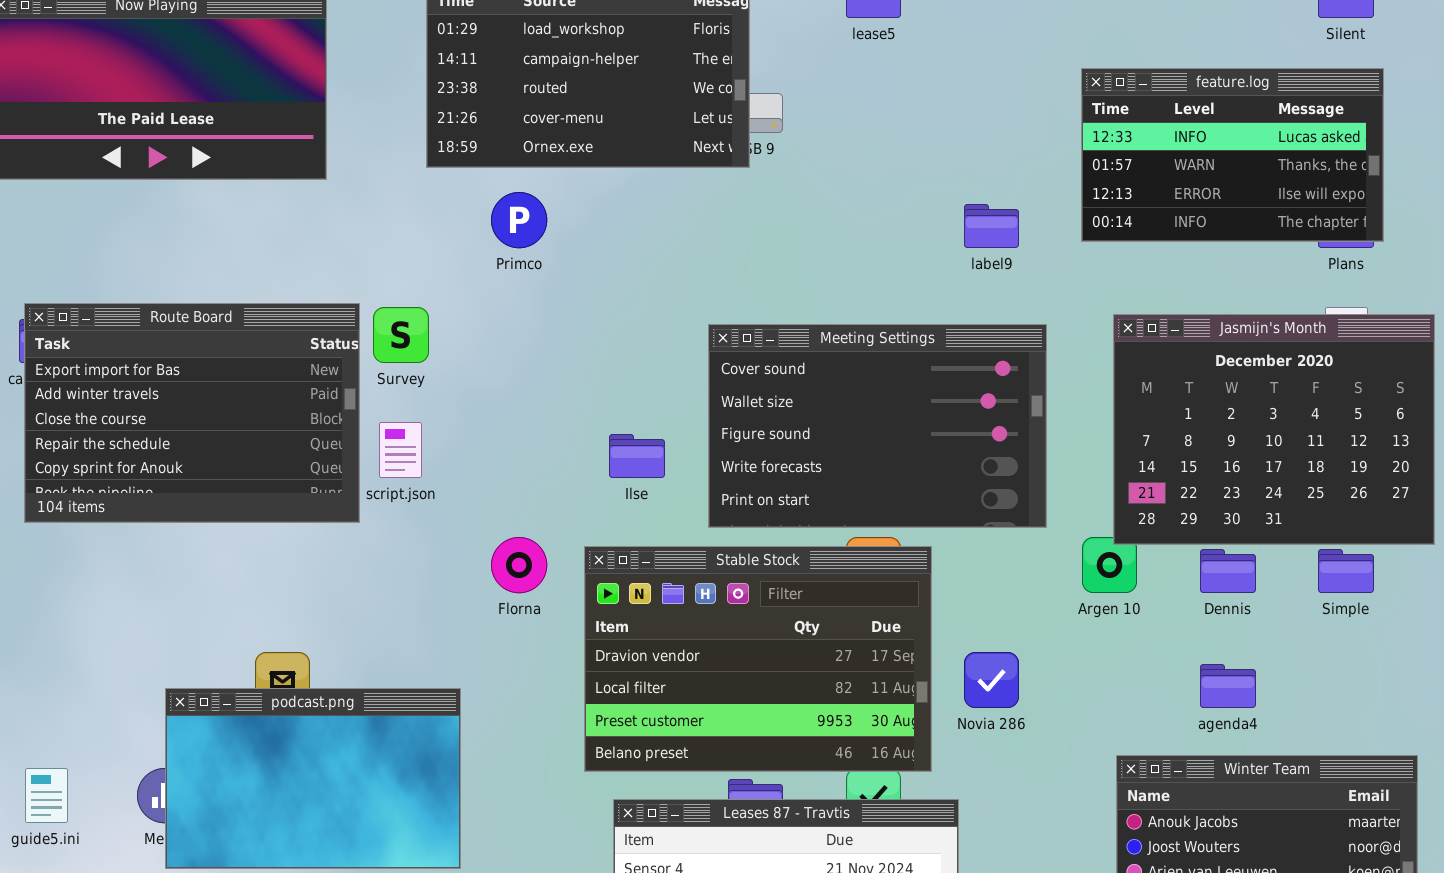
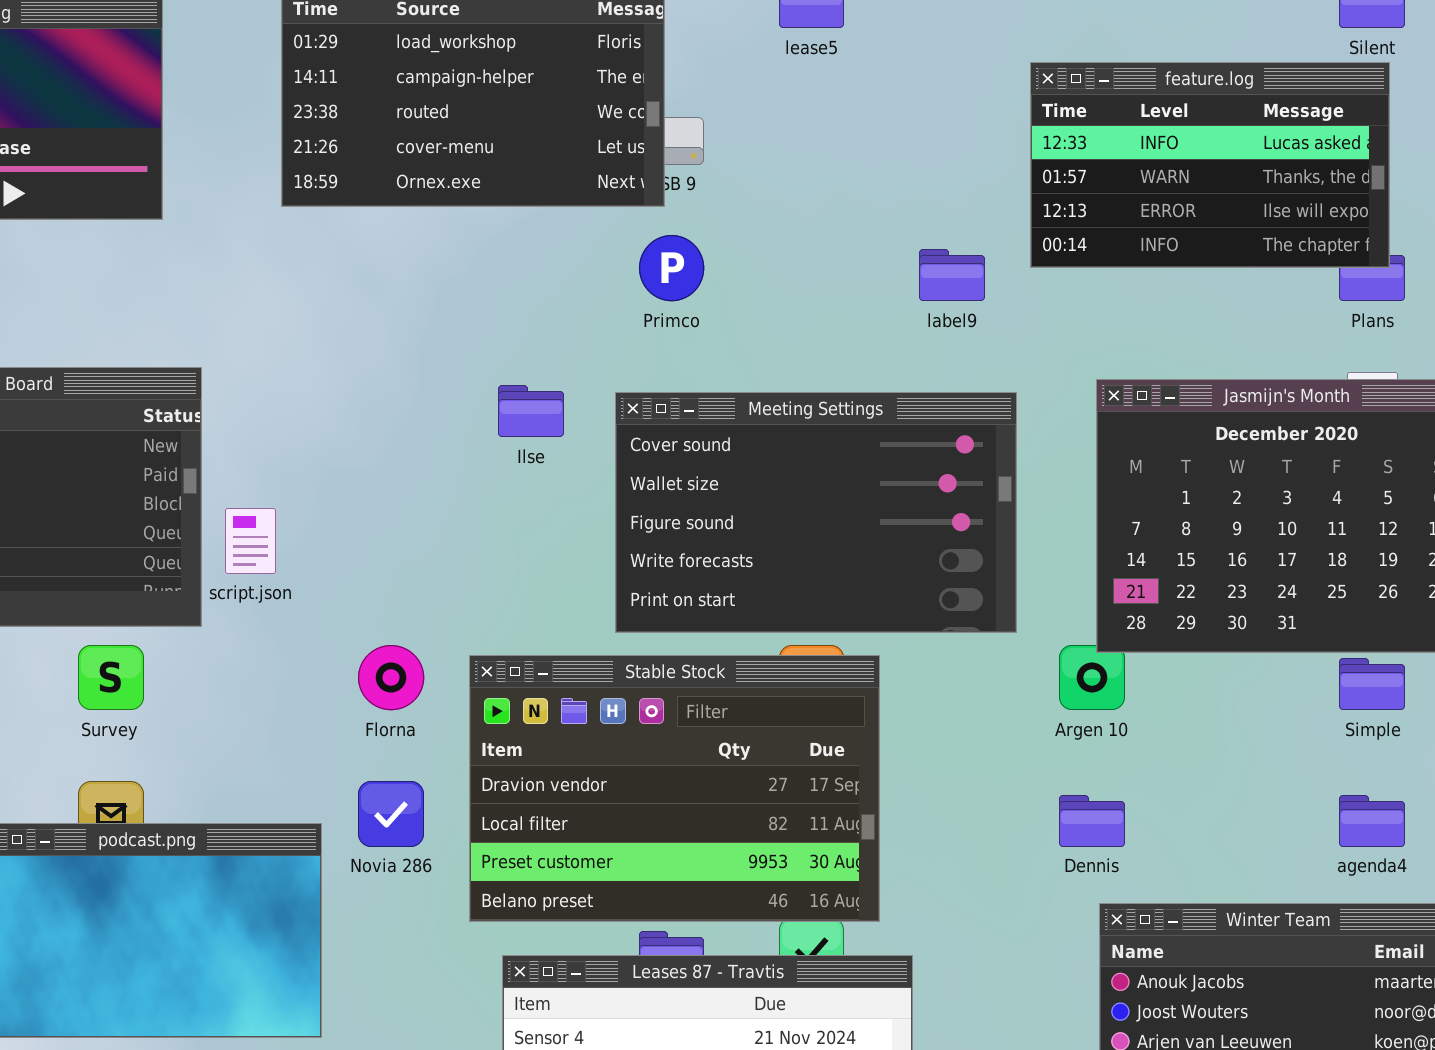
feature.log: [1081,68,1384,242] -> [1030,62,1390,268], moved
Primco: [491,192,547,248] -> [639,235,704,301], moved
Survey: [373,307,429,363] -> [78,645,144,710], moved
Ilse: [609,434,665,478] -> [498,385,564,437], moved
Dennis: [1200,549,1256,593] -> [1059,795,1125,847], moved
Novia 286: [964,652,1019,708] -> [358,781,424,847], moved
agenda4: [1200,664,1256,708] -> [1339,795,1405,847], moved

